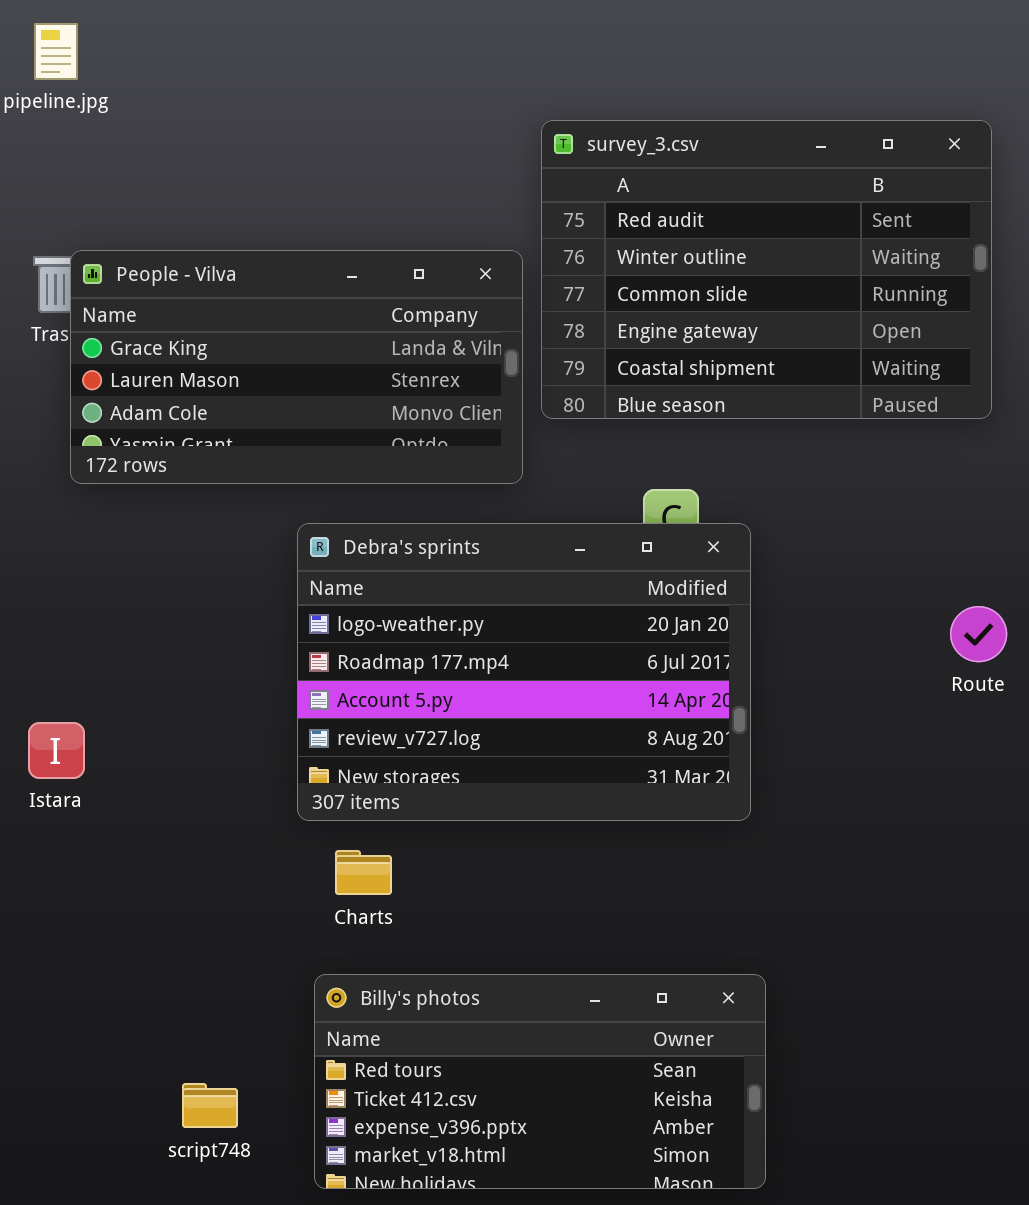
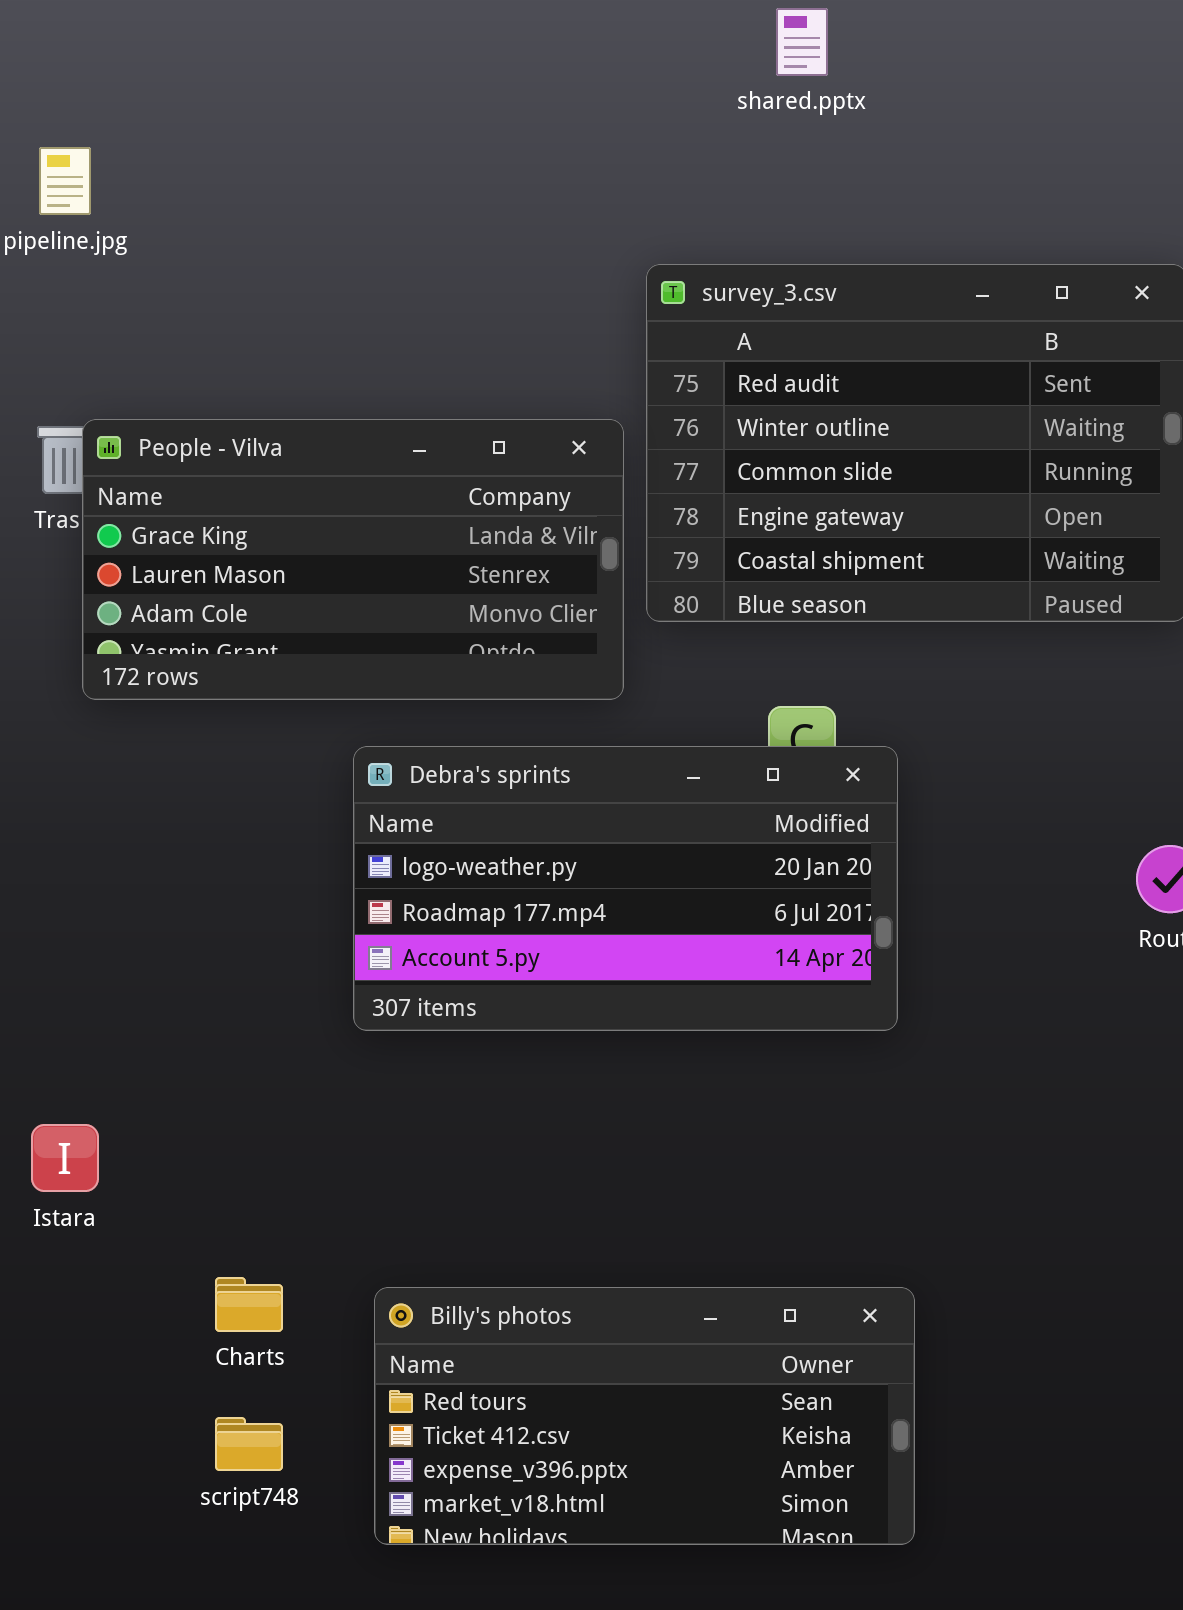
Debra's sprints: [297,523,751,821] -> [353,746,898,1031], resized
Istara: [28,722,85,779] -> [31,1124,99,1192], moved
Charts: [335,850,392,895] -> [215,1277,283,1332], moved

